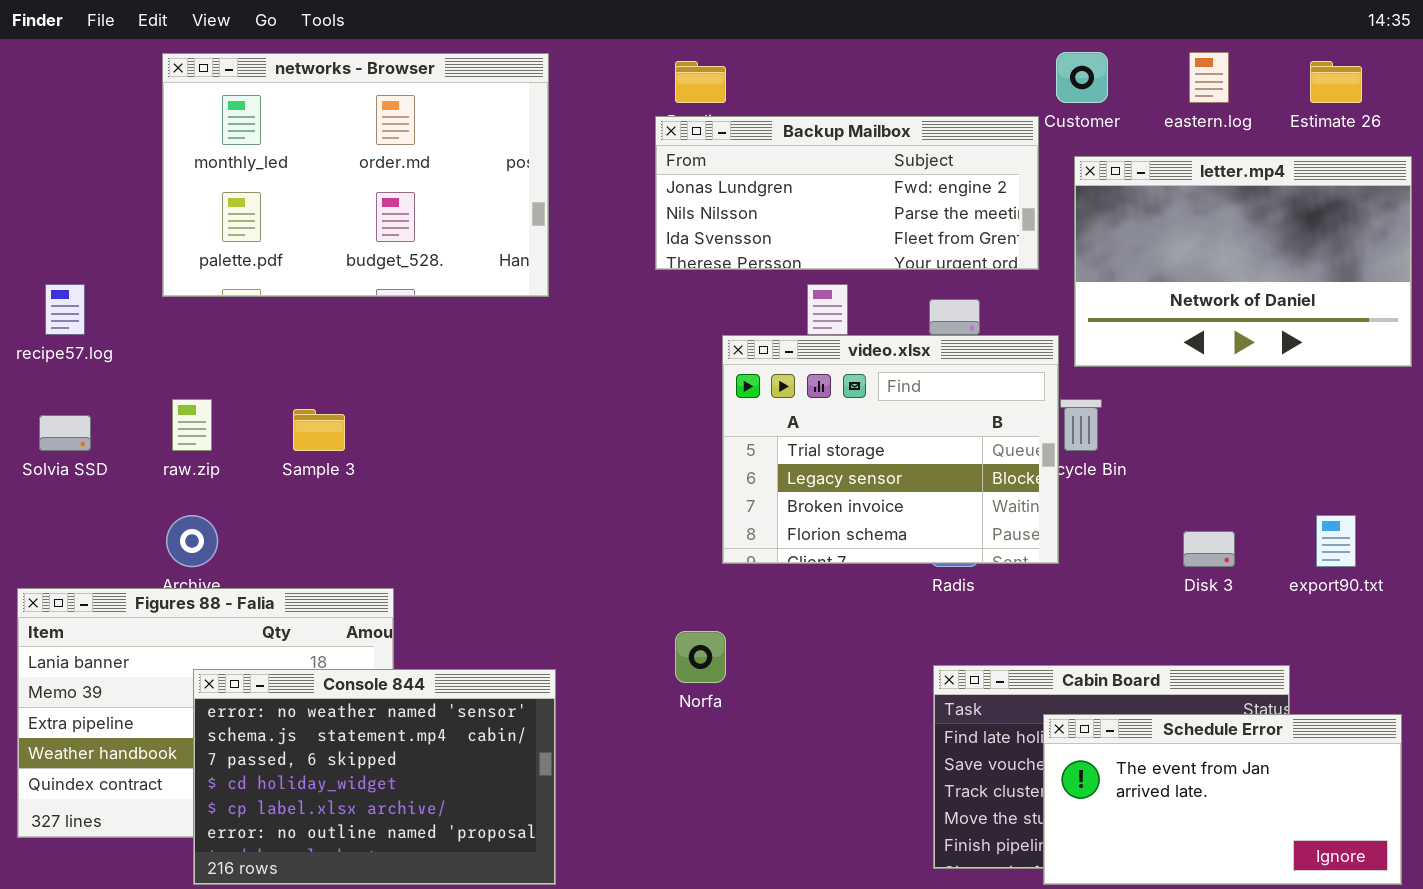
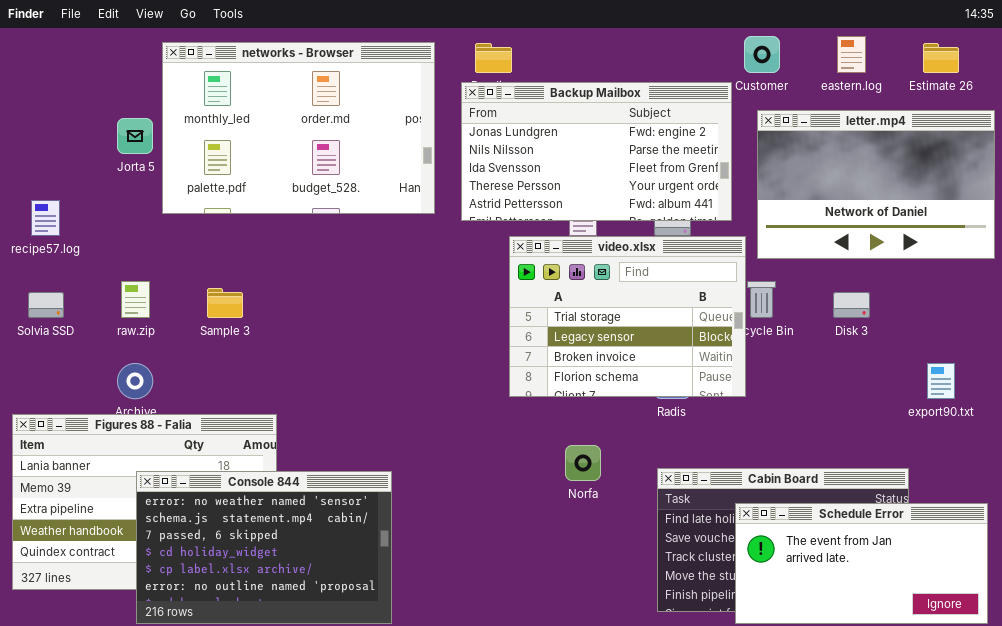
networks - Browser: [162,53,549,297] -> [162,42,435,214], moved
Backup Mailbox: [655,116,1039,270] -> [461,82,732,221], resized
Disk 3: [1183,531,1235,567] -> [833,292,870,318], moved
Norfa: [675,631,726,683] -> [565,445,601,481], moved

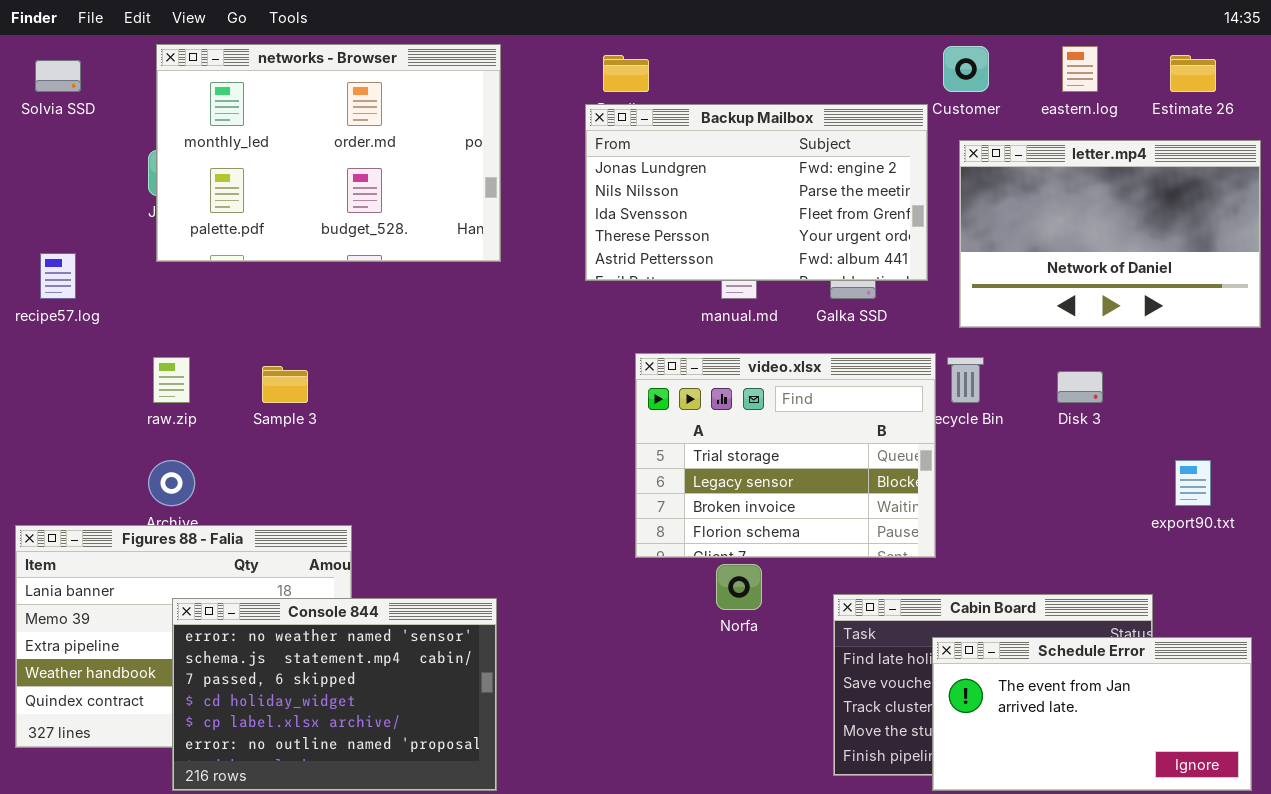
networks - Browser: [162,42,435,214] -> [156,44,501,262], moved
video.xlsx: [509,236,746,397] -> [635,353,936,558], moved
Solvia SSD: [28,292,64,318] -> [35,60,81,92], moved

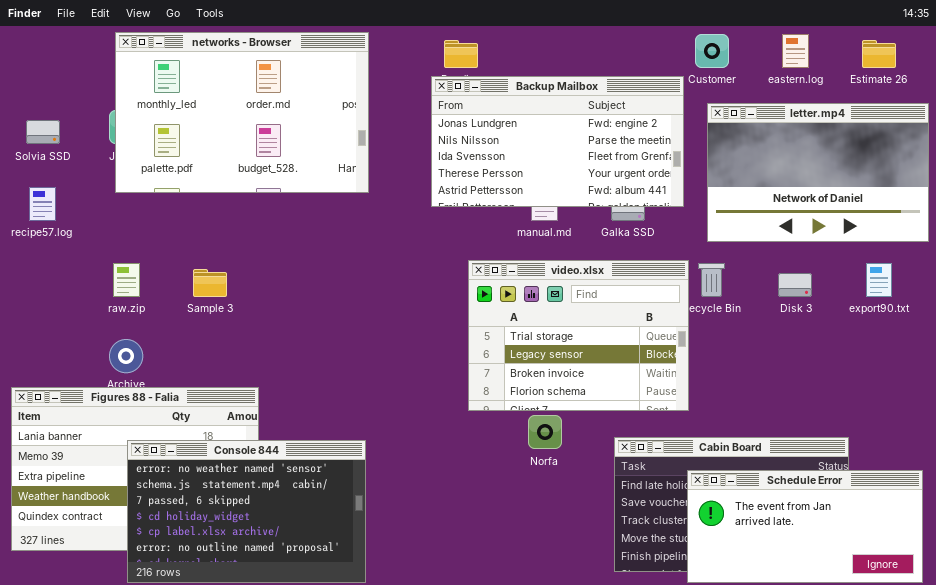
Solvia SSD: [35,60,81,92] -> [26,120,60,144], moved
export90.txt: [1175,460,1211,506] -> [866,263,892,297], moved

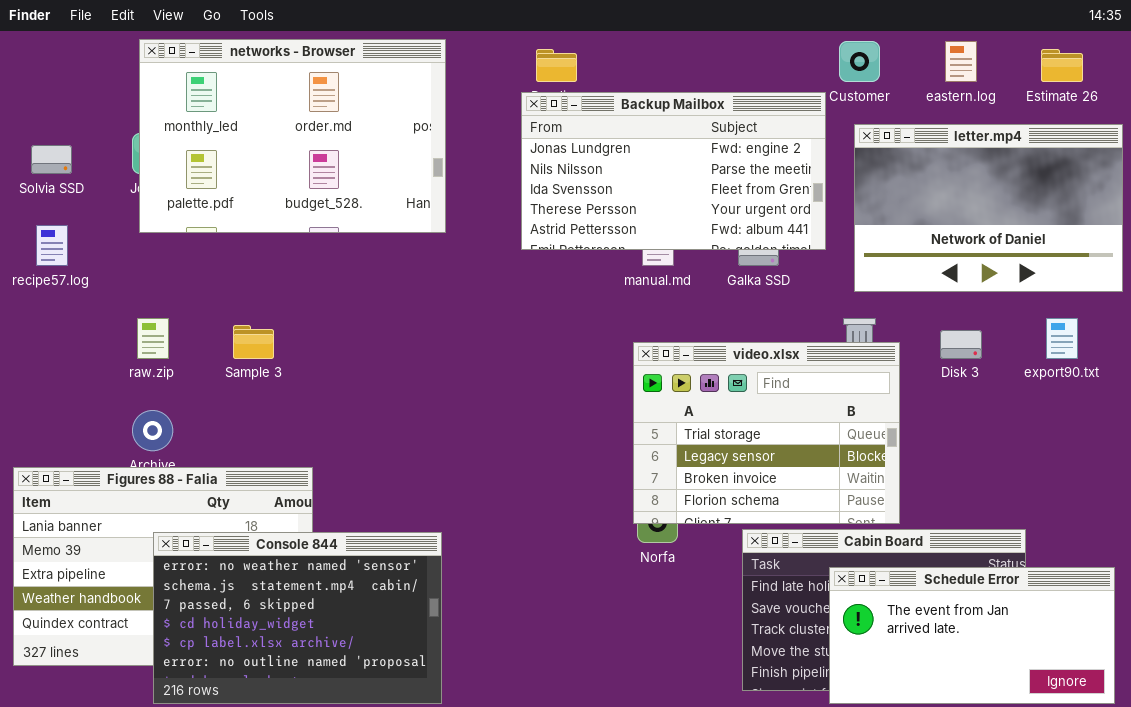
video.xlsx: [468,260,689,411] -> [633,342,900,524], moved

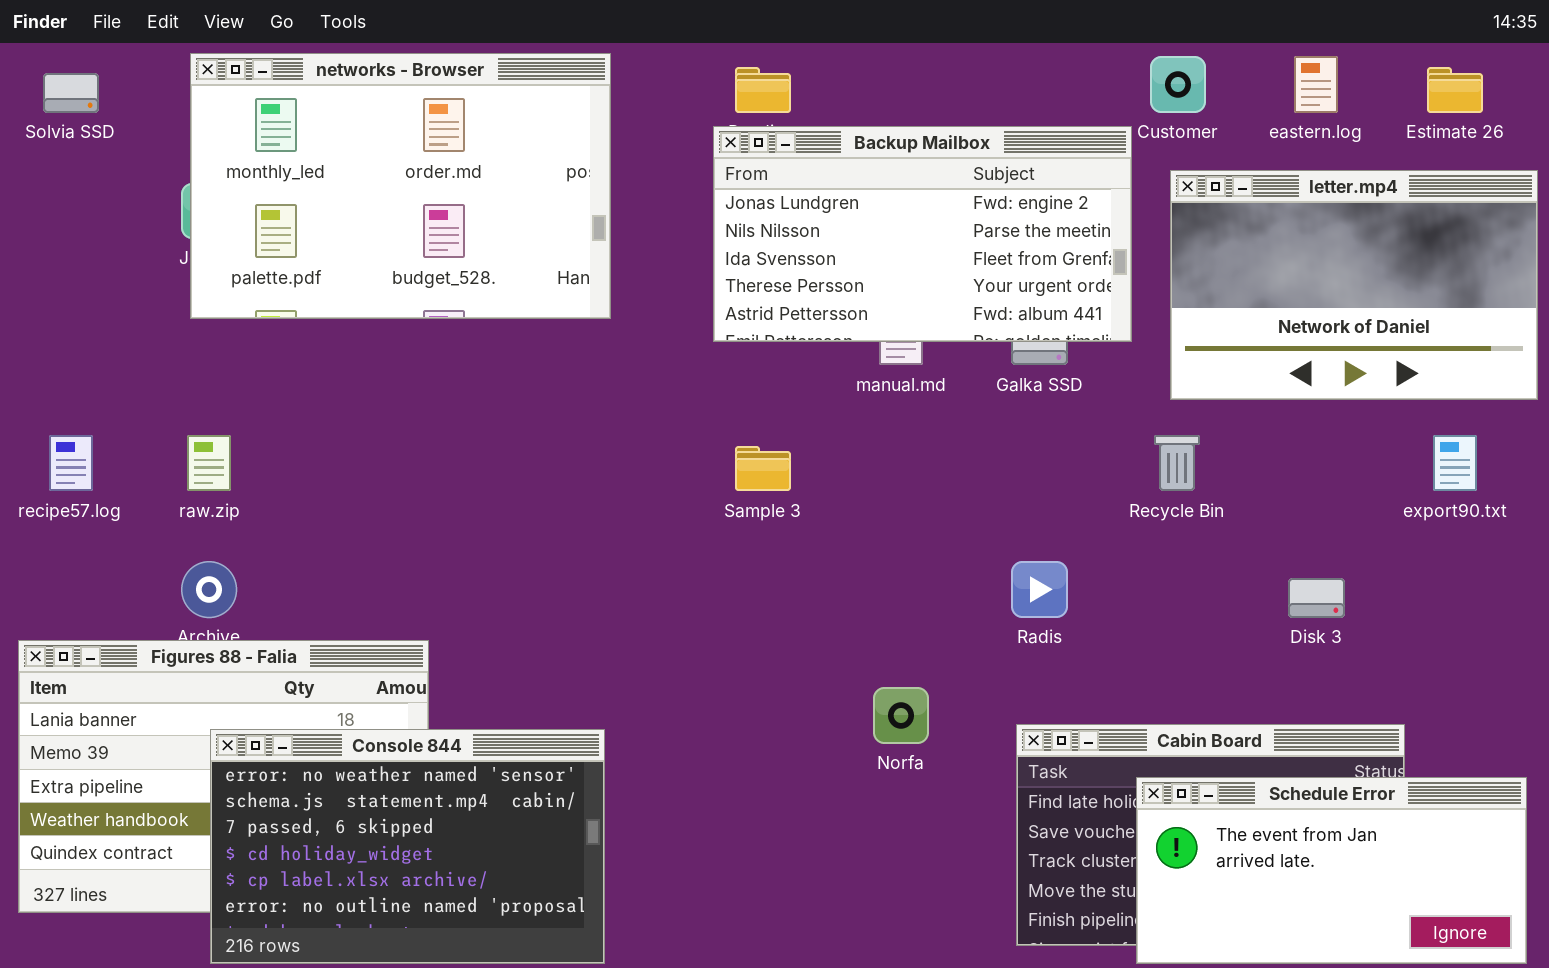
Solvia SSD: [31,145,72,174] -> [43,73,99,113], moved
recipe57.log: [36,225,68,266] -> [49,435,93,491], moved
Sample 3: [233,325,274,359] -> [735,446,791,491], moved
Disk 3: [940,330,982,359] -> [1288,578,1345,618], moved
video.xlsx: [633,342,900,524] -> none, closed

